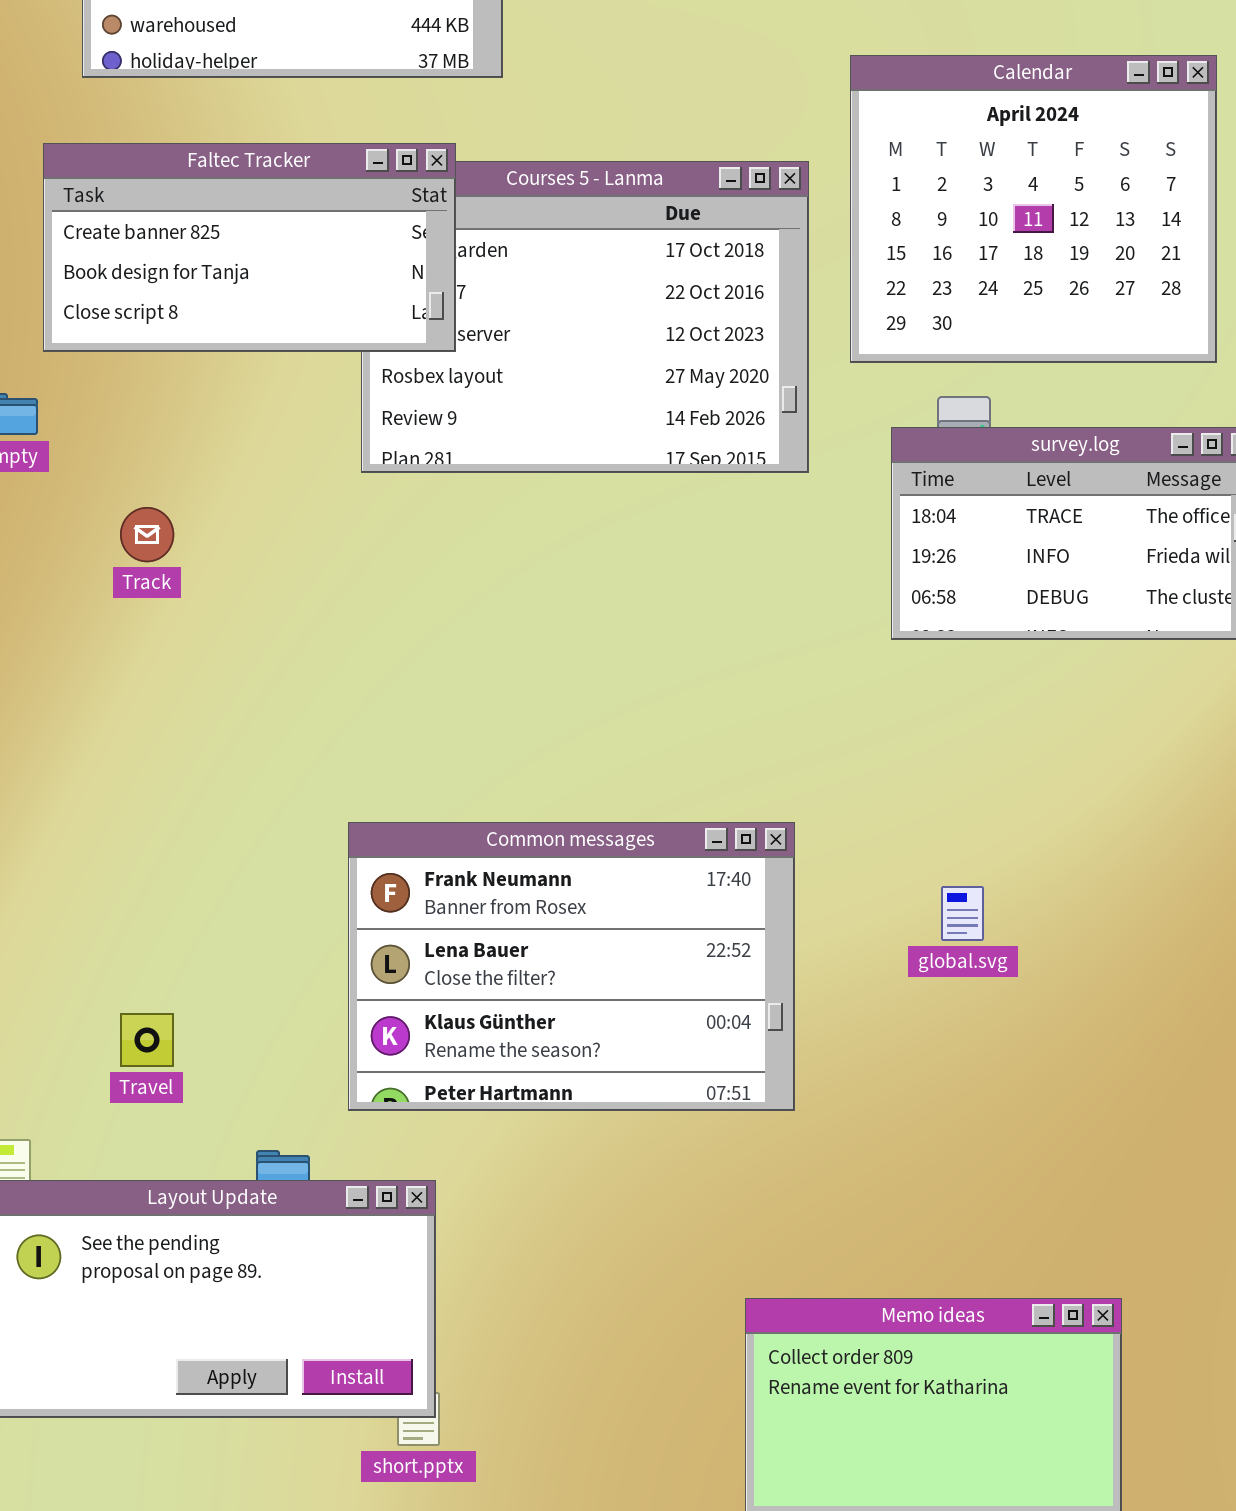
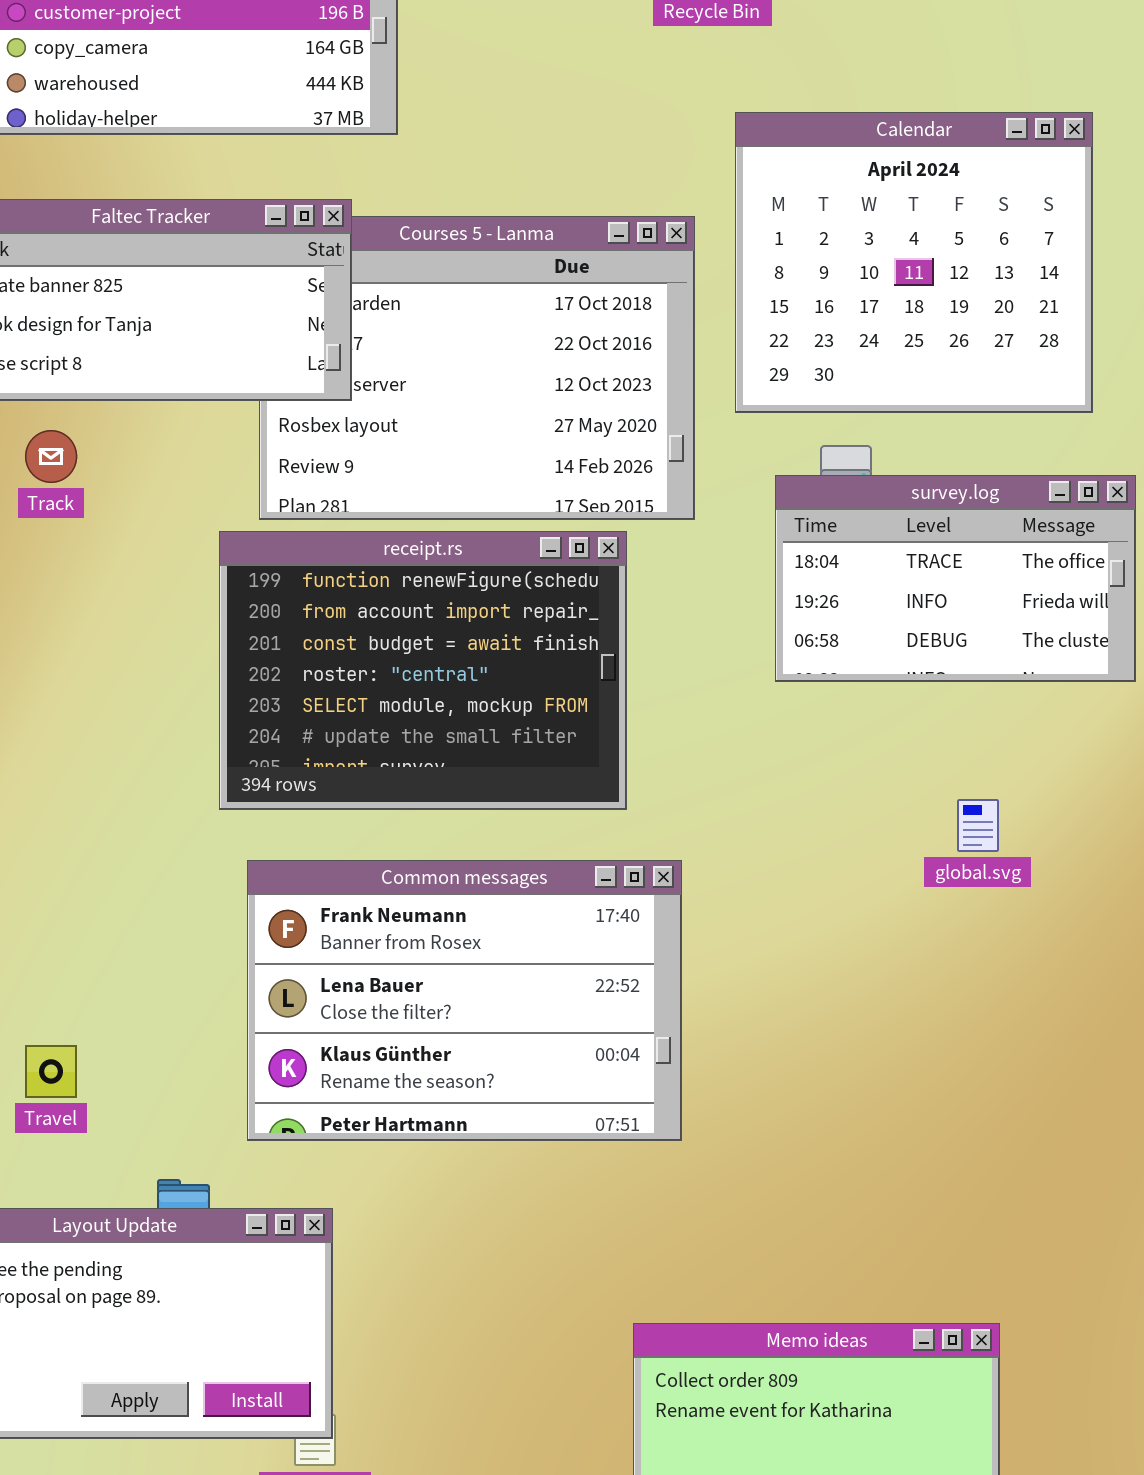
receipt.rs: none -> [219,531,627,810], opened
Track: [120,507,174,562] -> [25,430,77,483], moved
global.svg: [941,886,984,941] -> [957,799,999,852], moved

